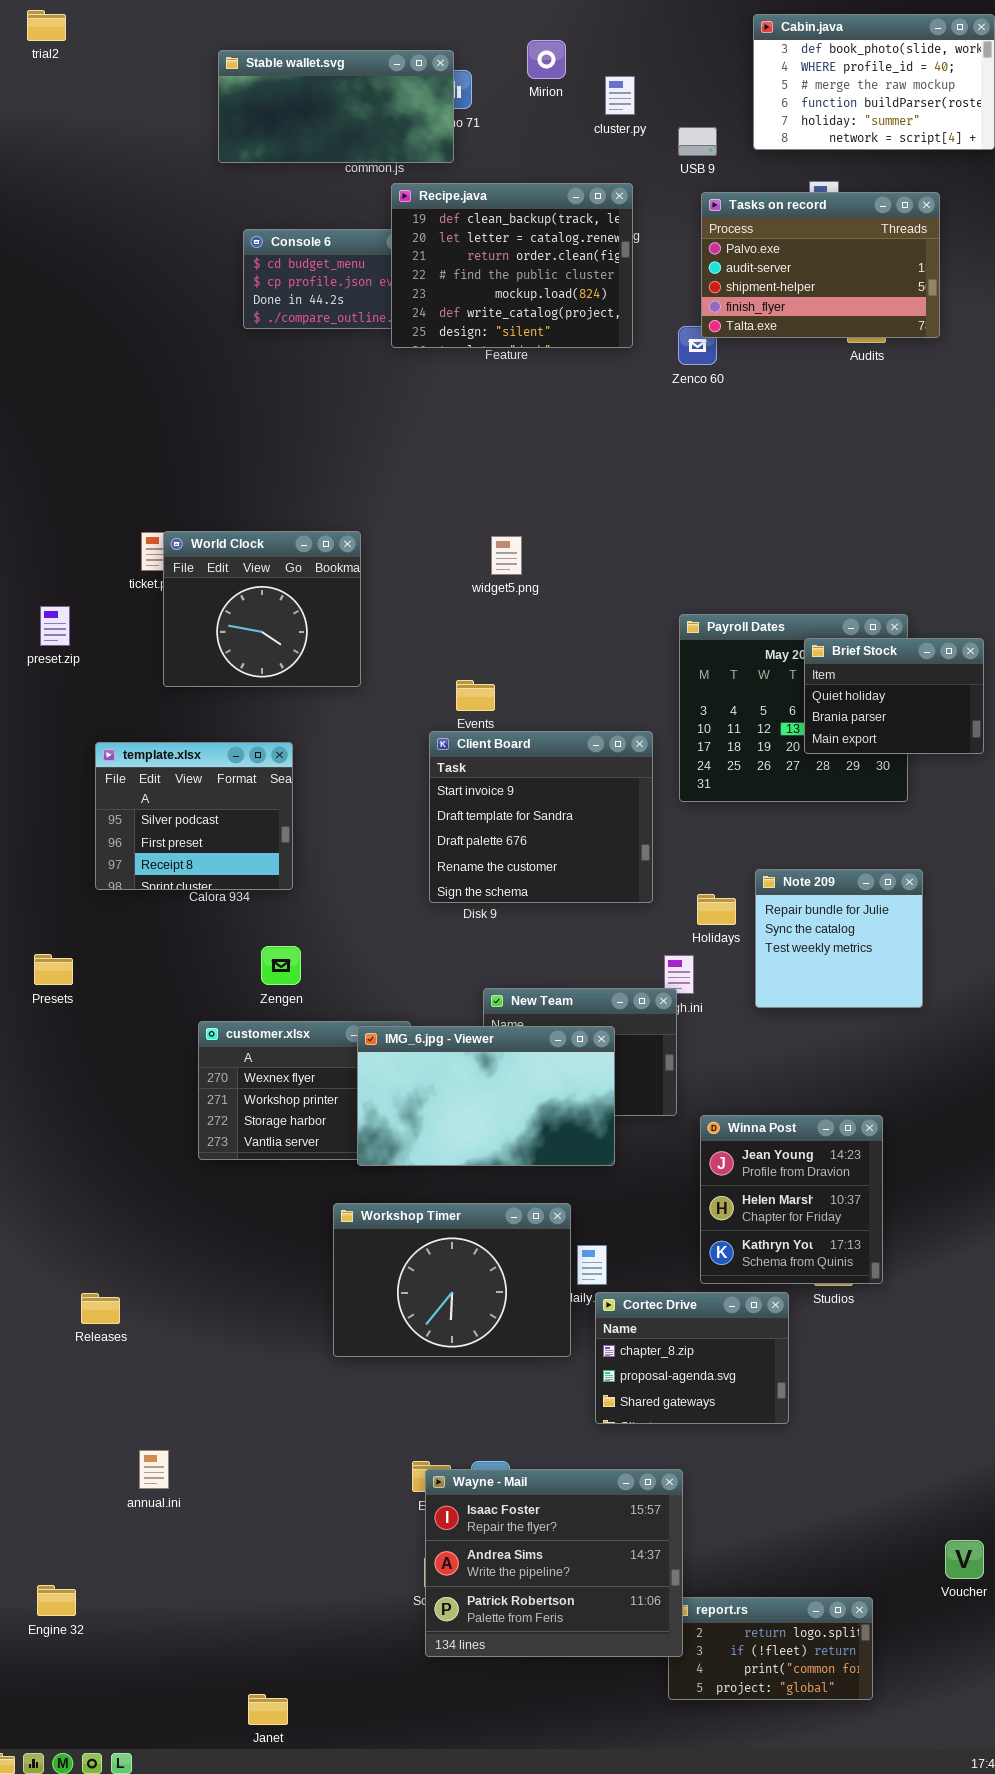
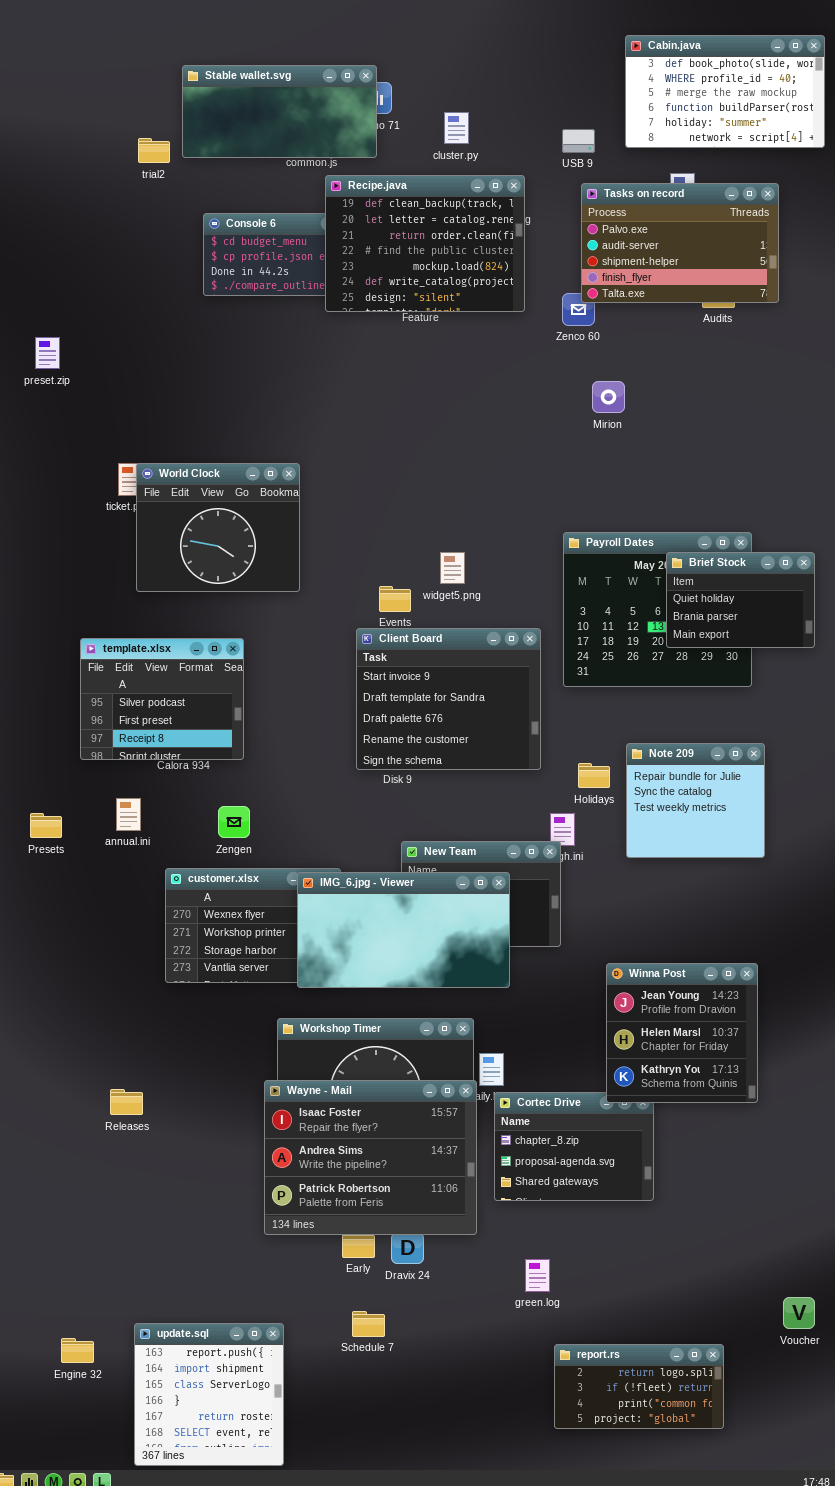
trial2: [27,10,66,41] -> [138,138,170,163], moved
Mirion: [527,40,566,79] -> [592,381,625,413], moved
cluster.py: [605,76,635,115] -> [444,112,469,144], moved
widget5.png: [491,536,522,575] -> [440,552,465,584], moved
preset.zip: [40,606,70,646] -> [35,337,60,369], moved
Winna Post: [700,1115,883,1284] -> [606,963,758,1103], moved
Releases: [81,1293,120,1324] -> [110,1089,143,1115], moved
annual.ini: [139,1450,169,1489] -> [116,798,141,831], moved
Wayne - Mail: [425,1469,683,1657] -> [264,1080,477,1235], moved
update.sql: none -> [134,1323,284,1466], opened
Engine 32: [37,1585,76,1616] -> [61,1338,94,1363], moved

